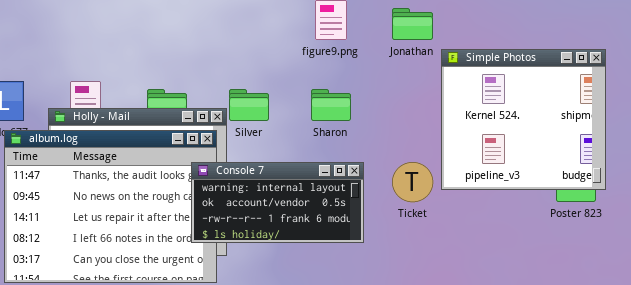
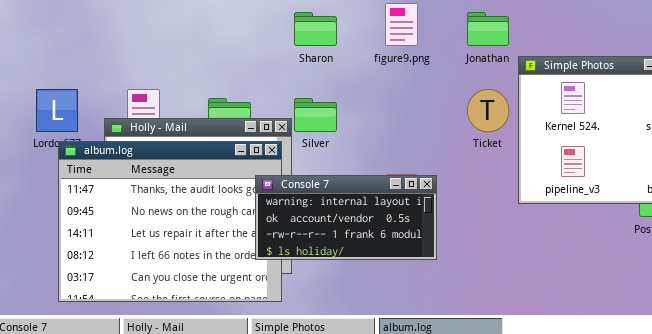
Sharon: [311,89,351,121] -> [294,12,337,46], moved
Ticket: [392,162,433,202] -> [467,89,509,132], moved

